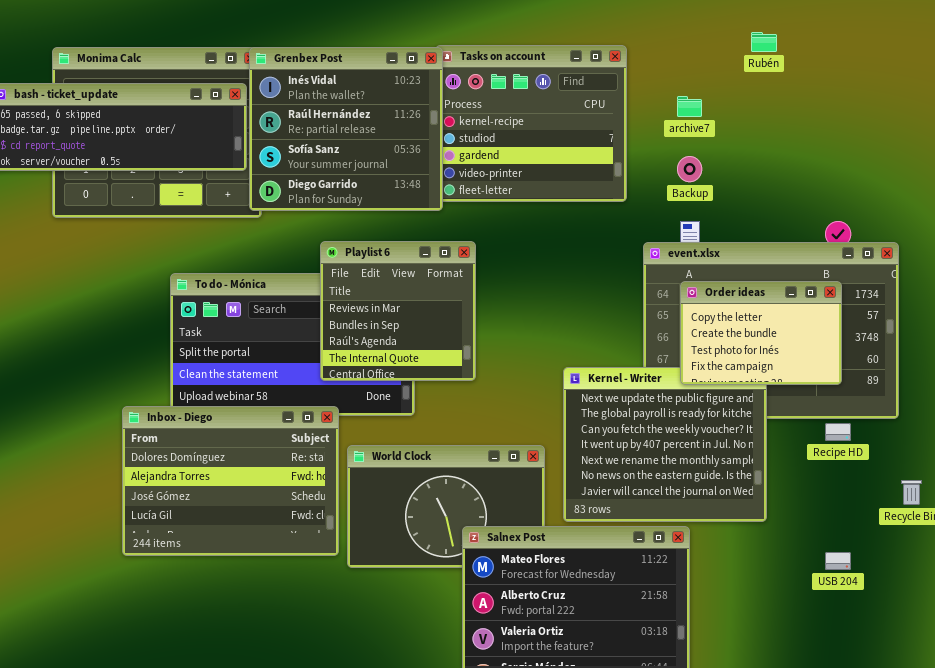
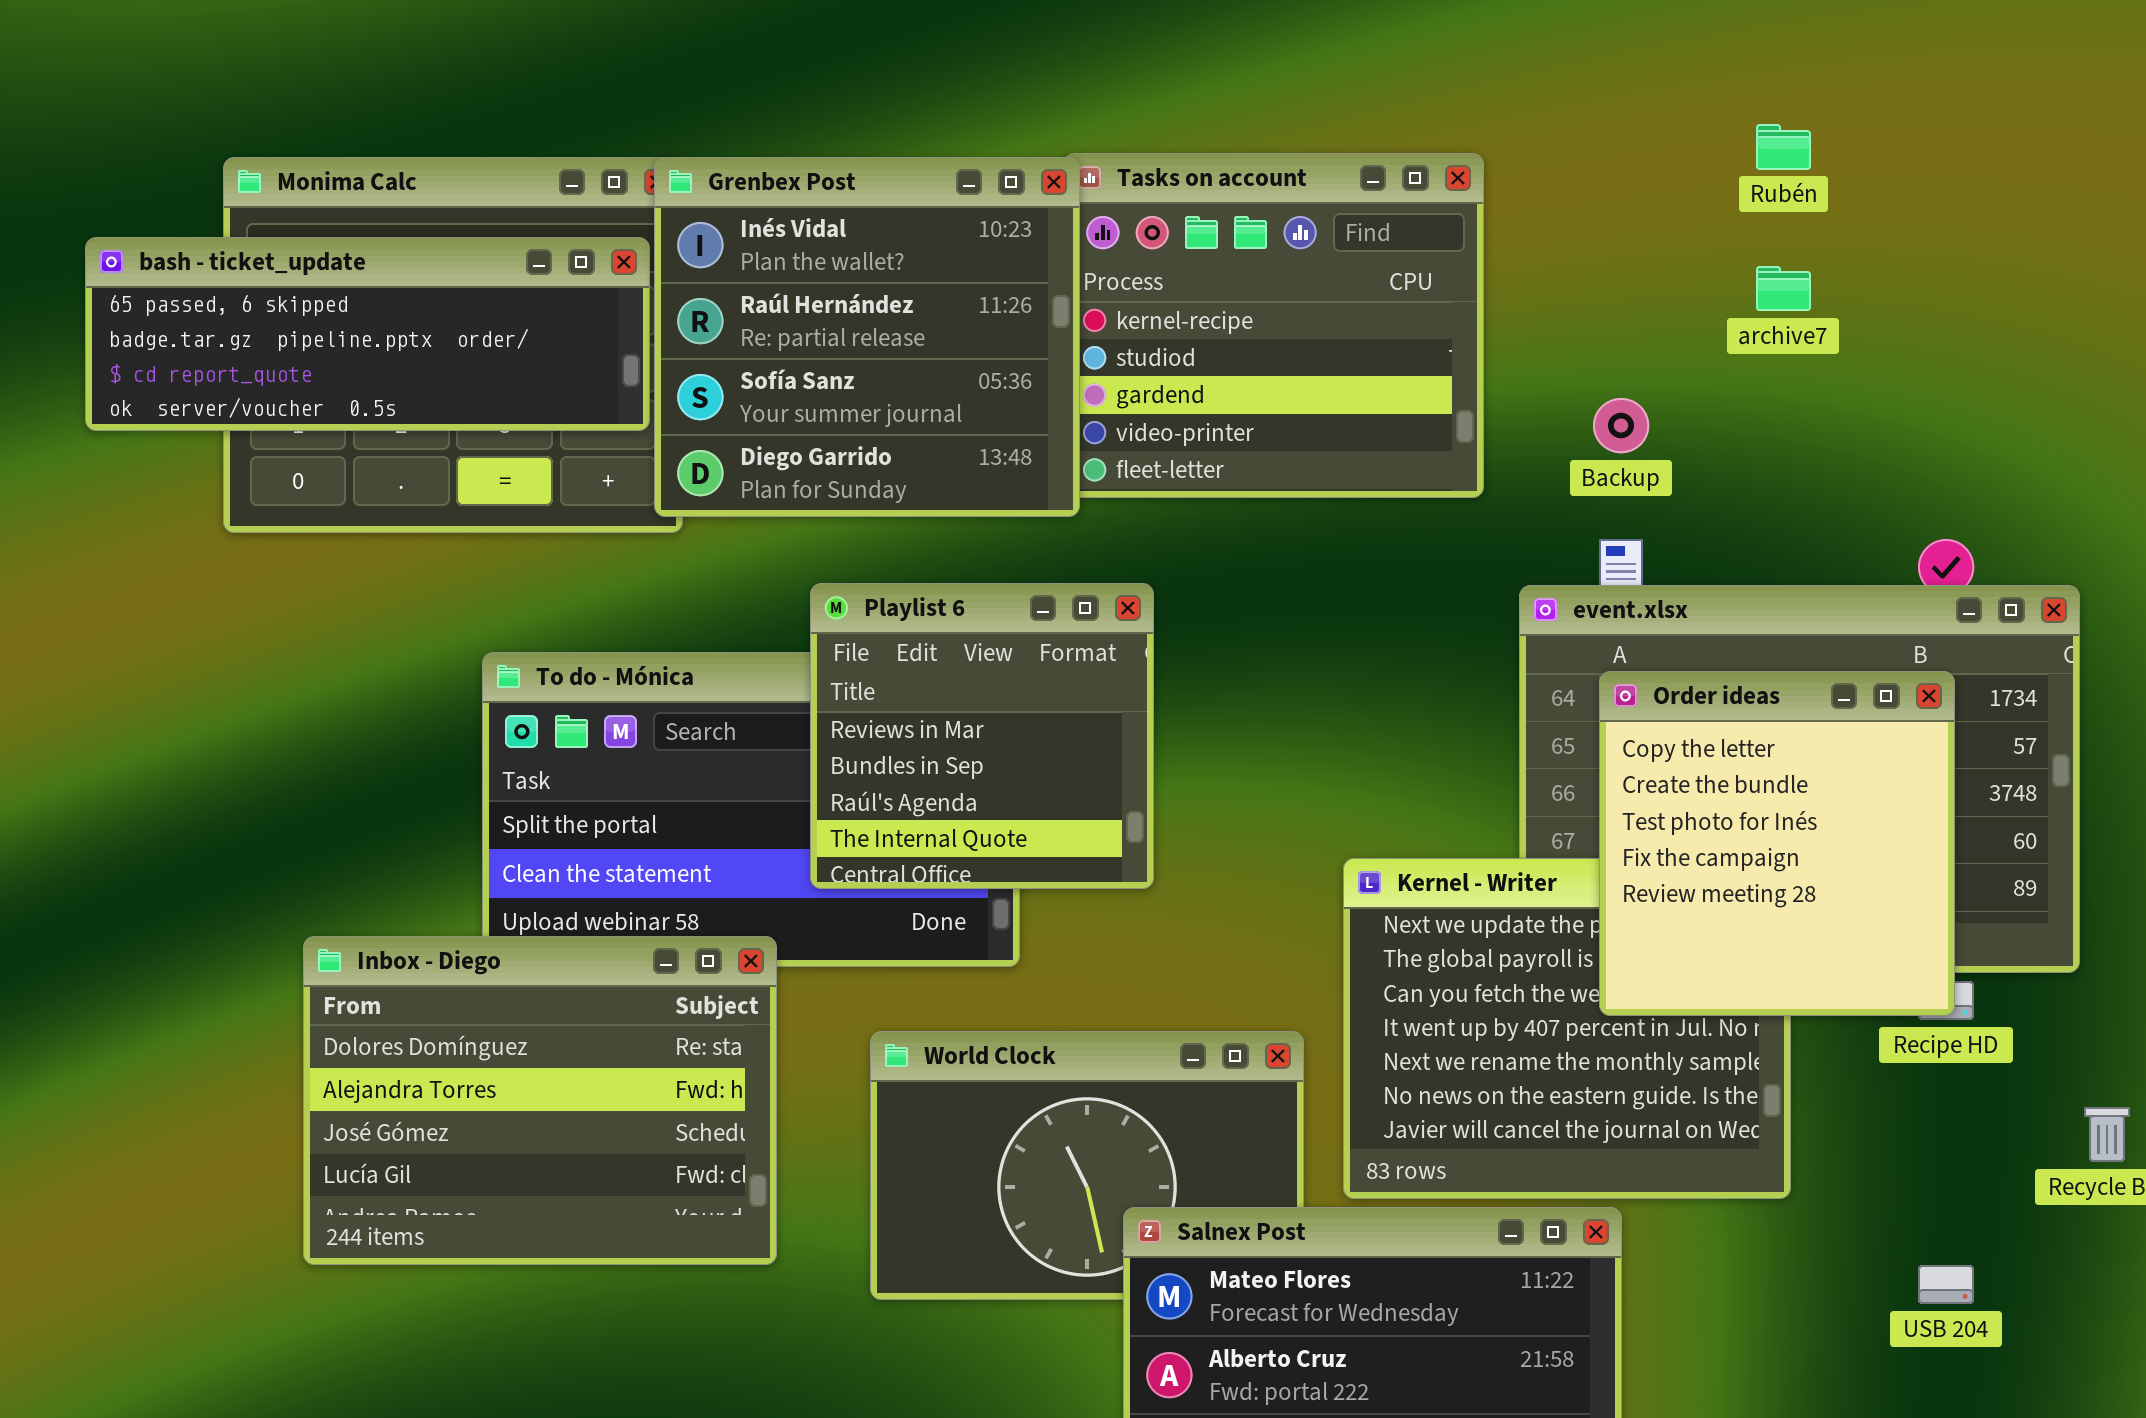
archive7: [677,96,702,117] -> [1756,266,1811,311], moved
Order ideas: [680,281,842,385] -> [1599,671,1955,1016], resized
Inbox - Diego: [122,406,339,556] -> [303,936,777,1265], moved

